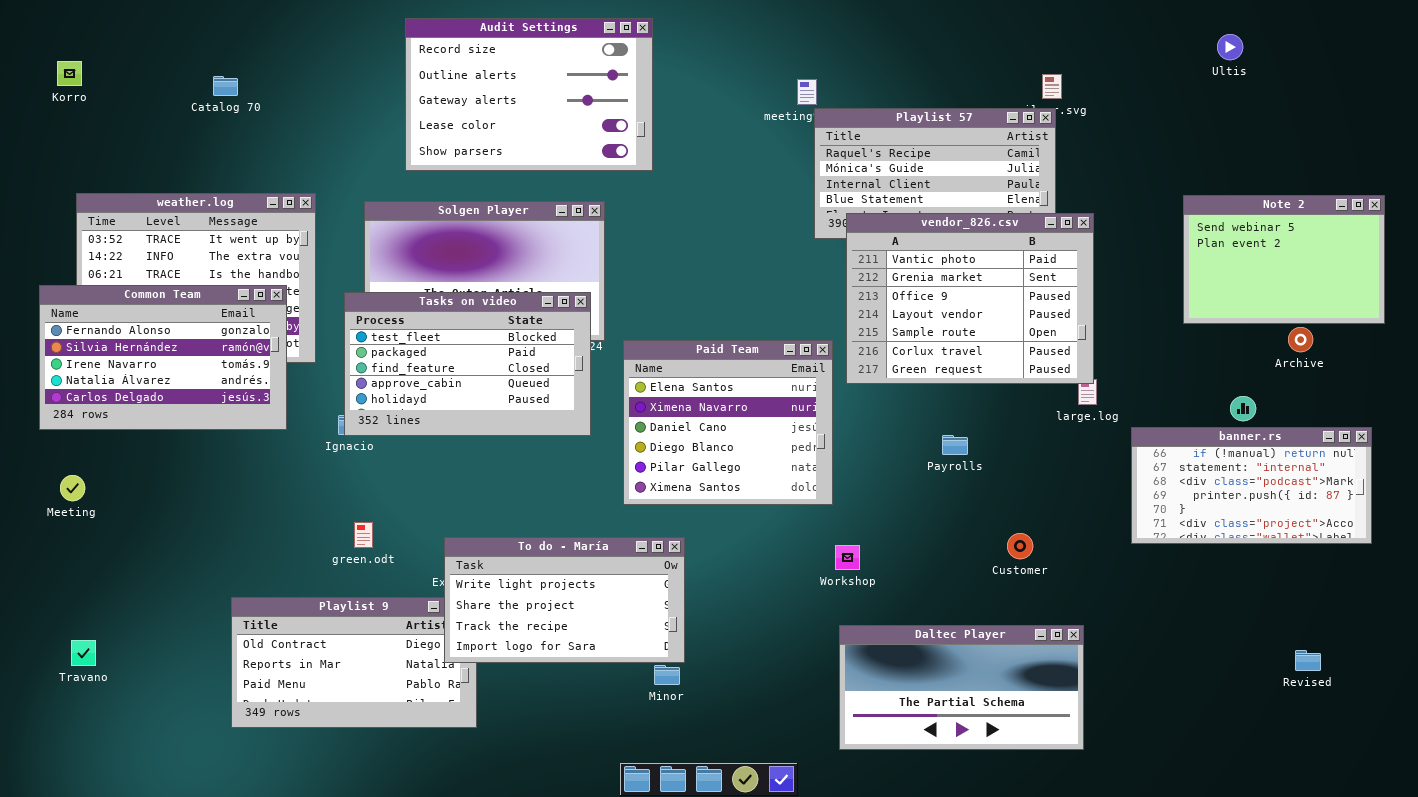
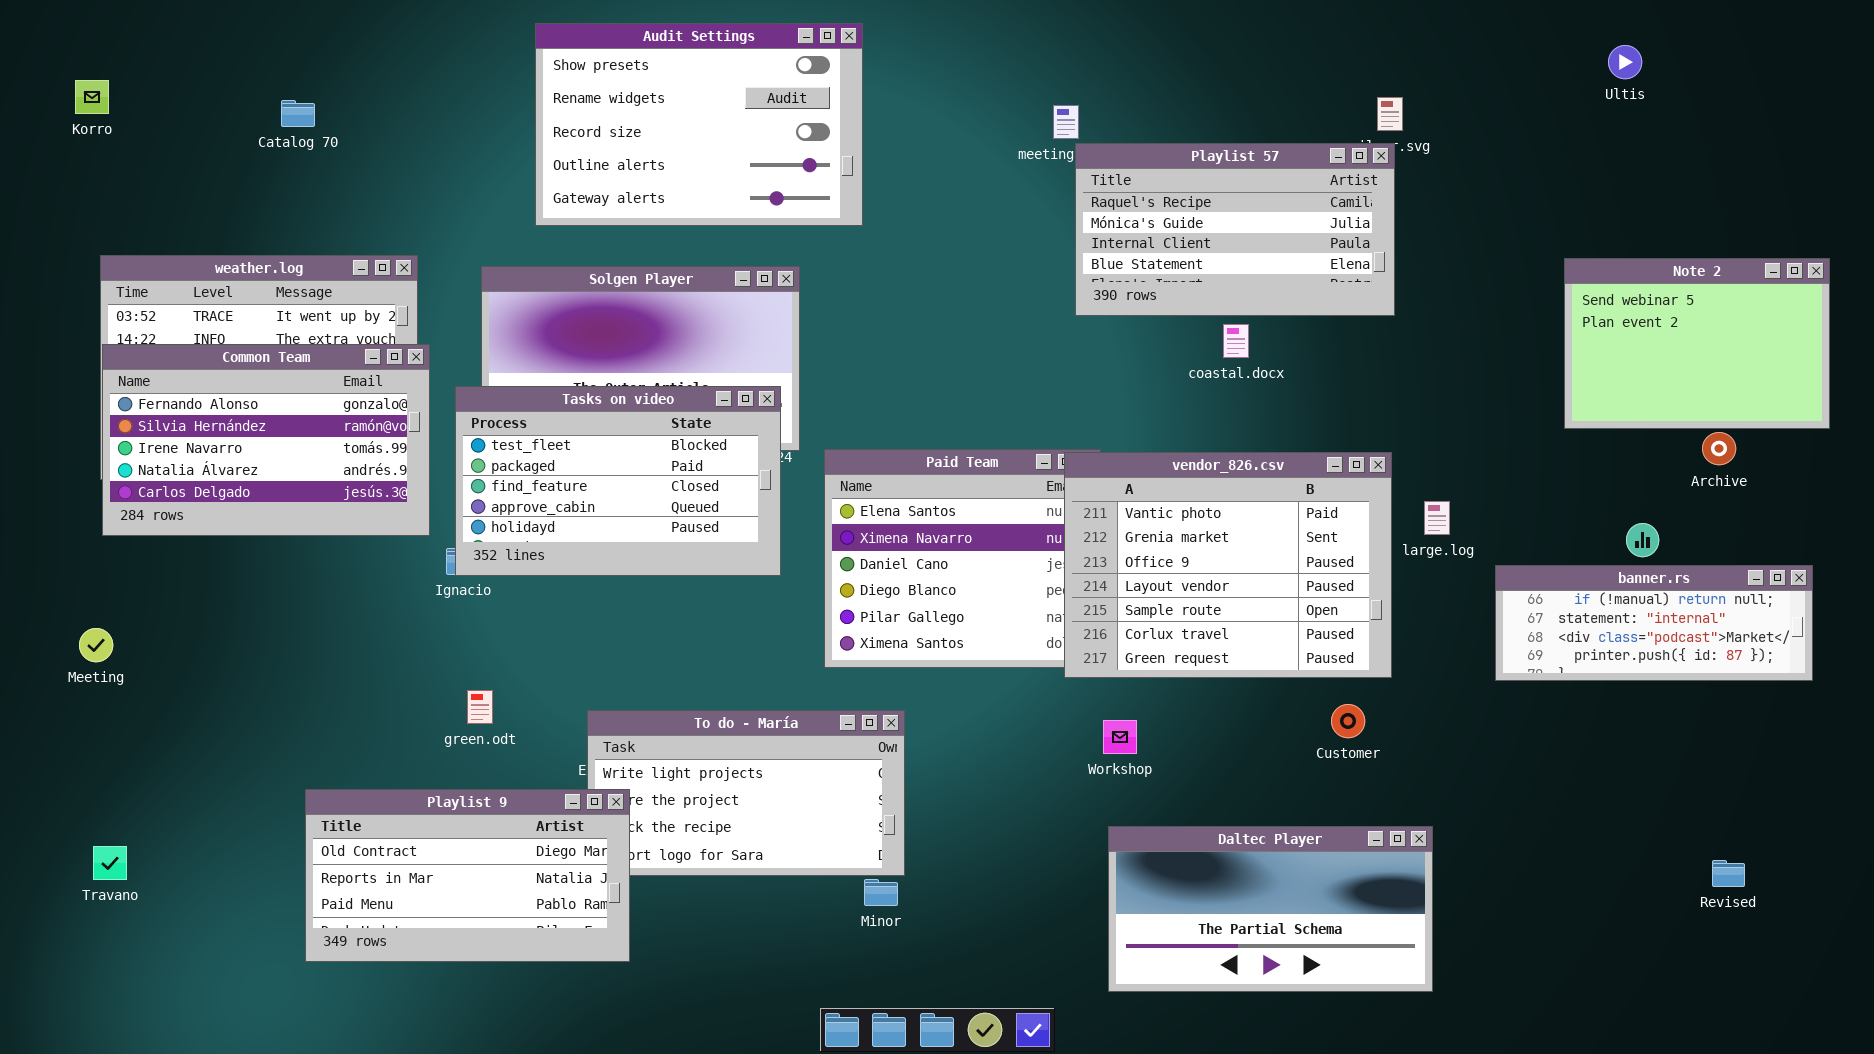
Audit Settings: [405,18,653,171] -> [535,23,863,226], scrolled up 2 rows
vendor_826.csv: [846,213,1094,384] -> [1064,452,1392,678], moved
Common Team: [39,285,287,430] -> [102,344,430,536], moved
banner.rs: [1131,427,1372,544] -> [1495,565,1813,681], resized
Playlist 9: [231,597,477,728] -> [305,789,630,962], raised

